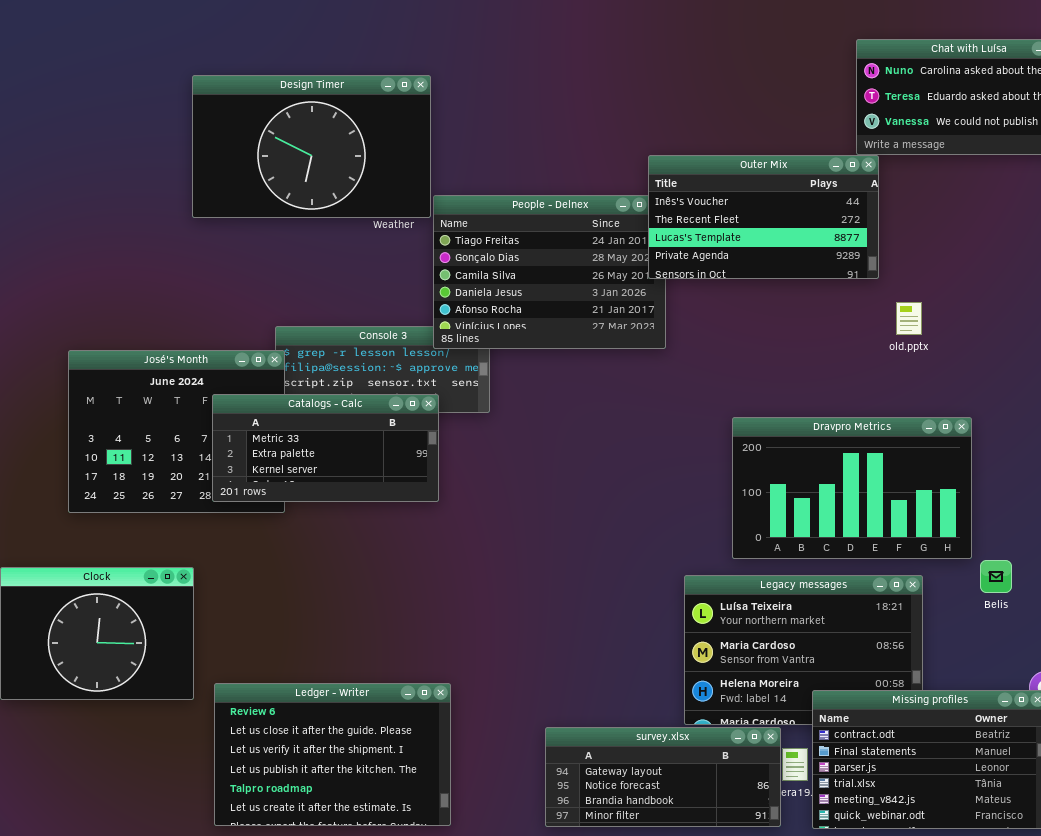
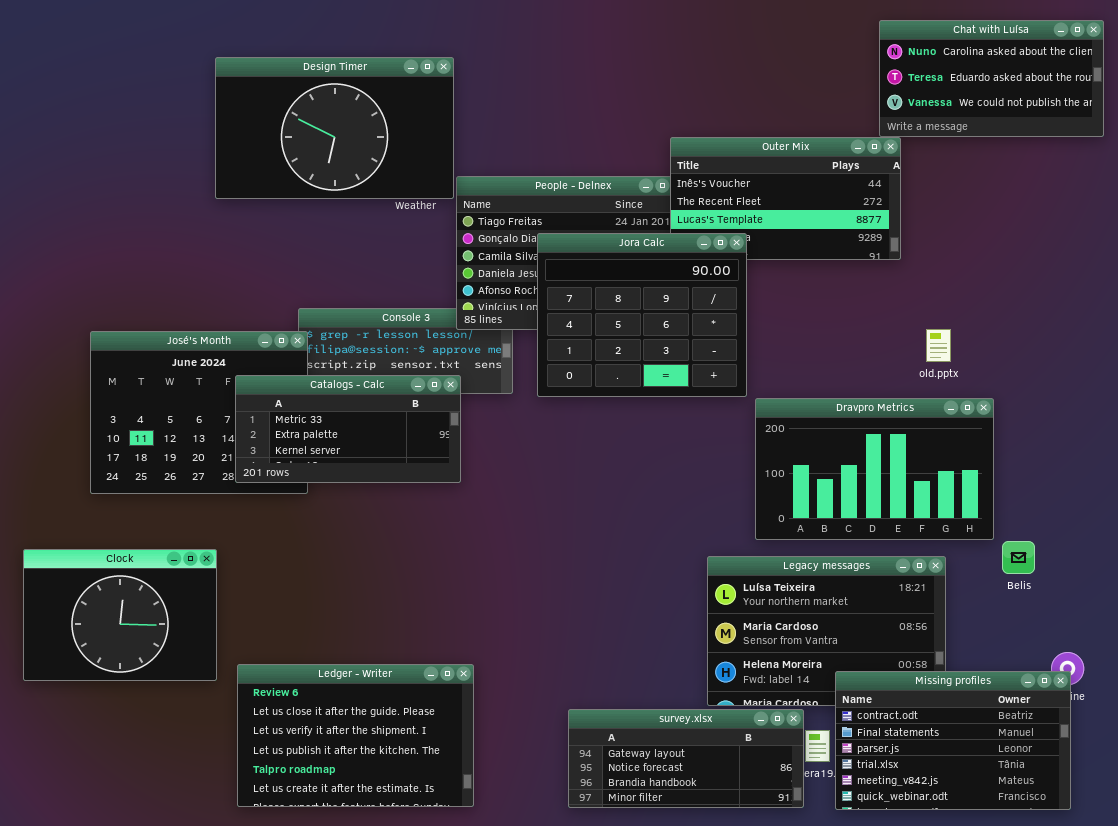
Jora Calc: none -> [537,233,747,397], opened
old.pptx: [896,302,922,335] -> [926,329,951,362], moved

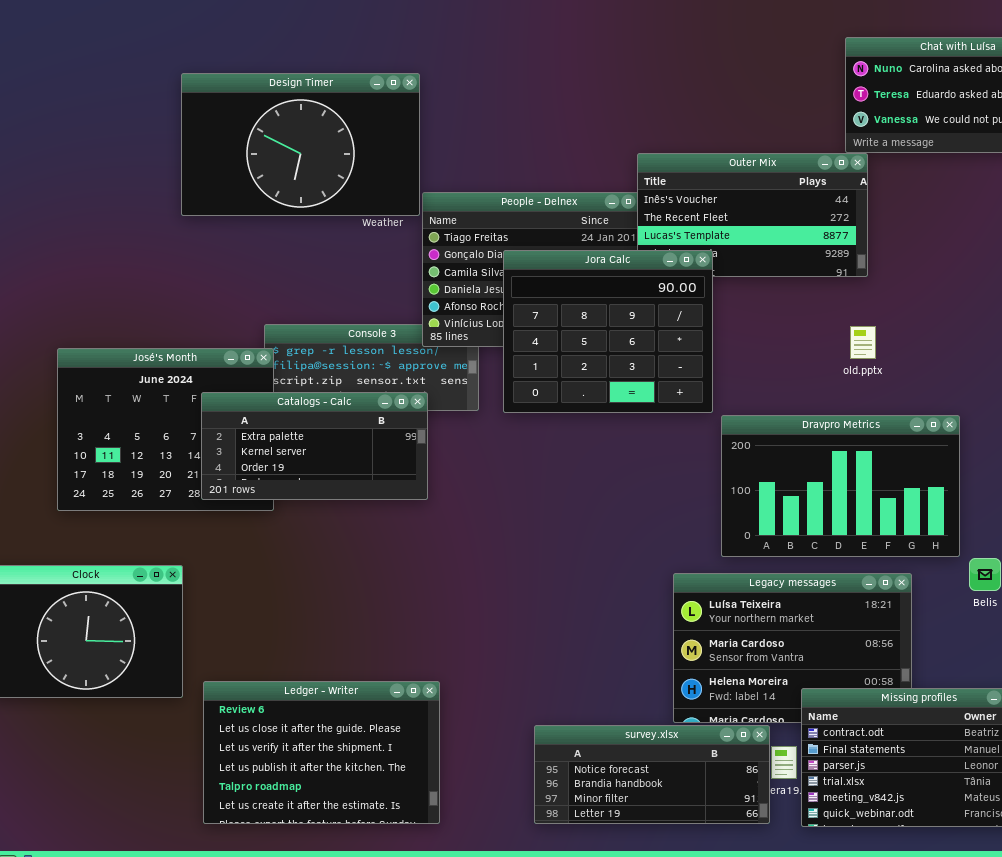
old.pptx: [926,329,951,362] -> [850,326,876,359], moved
Catalogs - Calc: [235,375,461,483] -> [201,392,428,500], scrolled down 1 row
survey.xlsx: [568,709,804,808] -> [534,725,770,824], scrolled down 1 row

